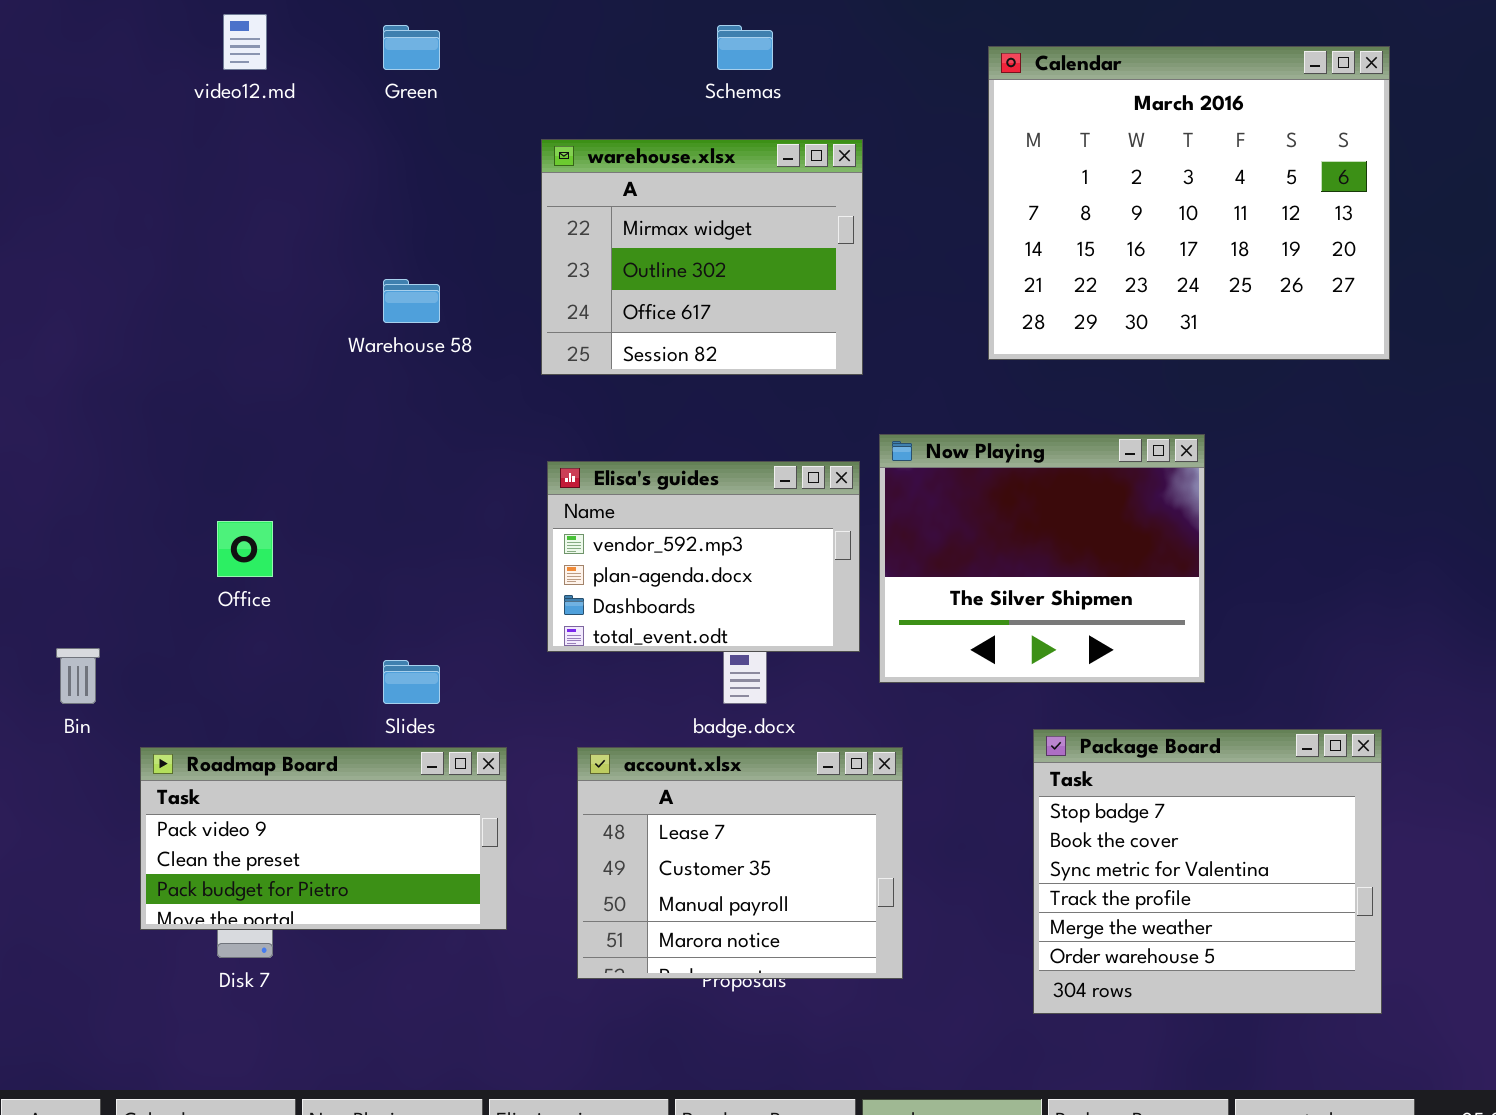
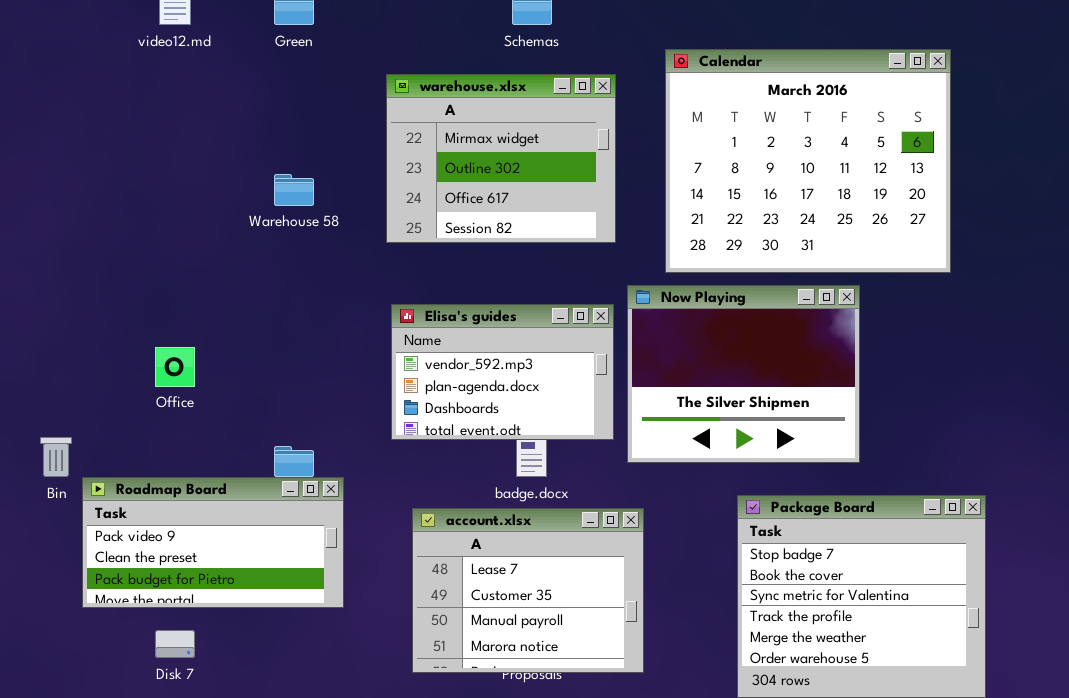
Calendar: [988,46,1390,360] -> [665,49,951,273], moved
Roadmap Board: [140,747,507,930] -> [82,477,344,608], moved

